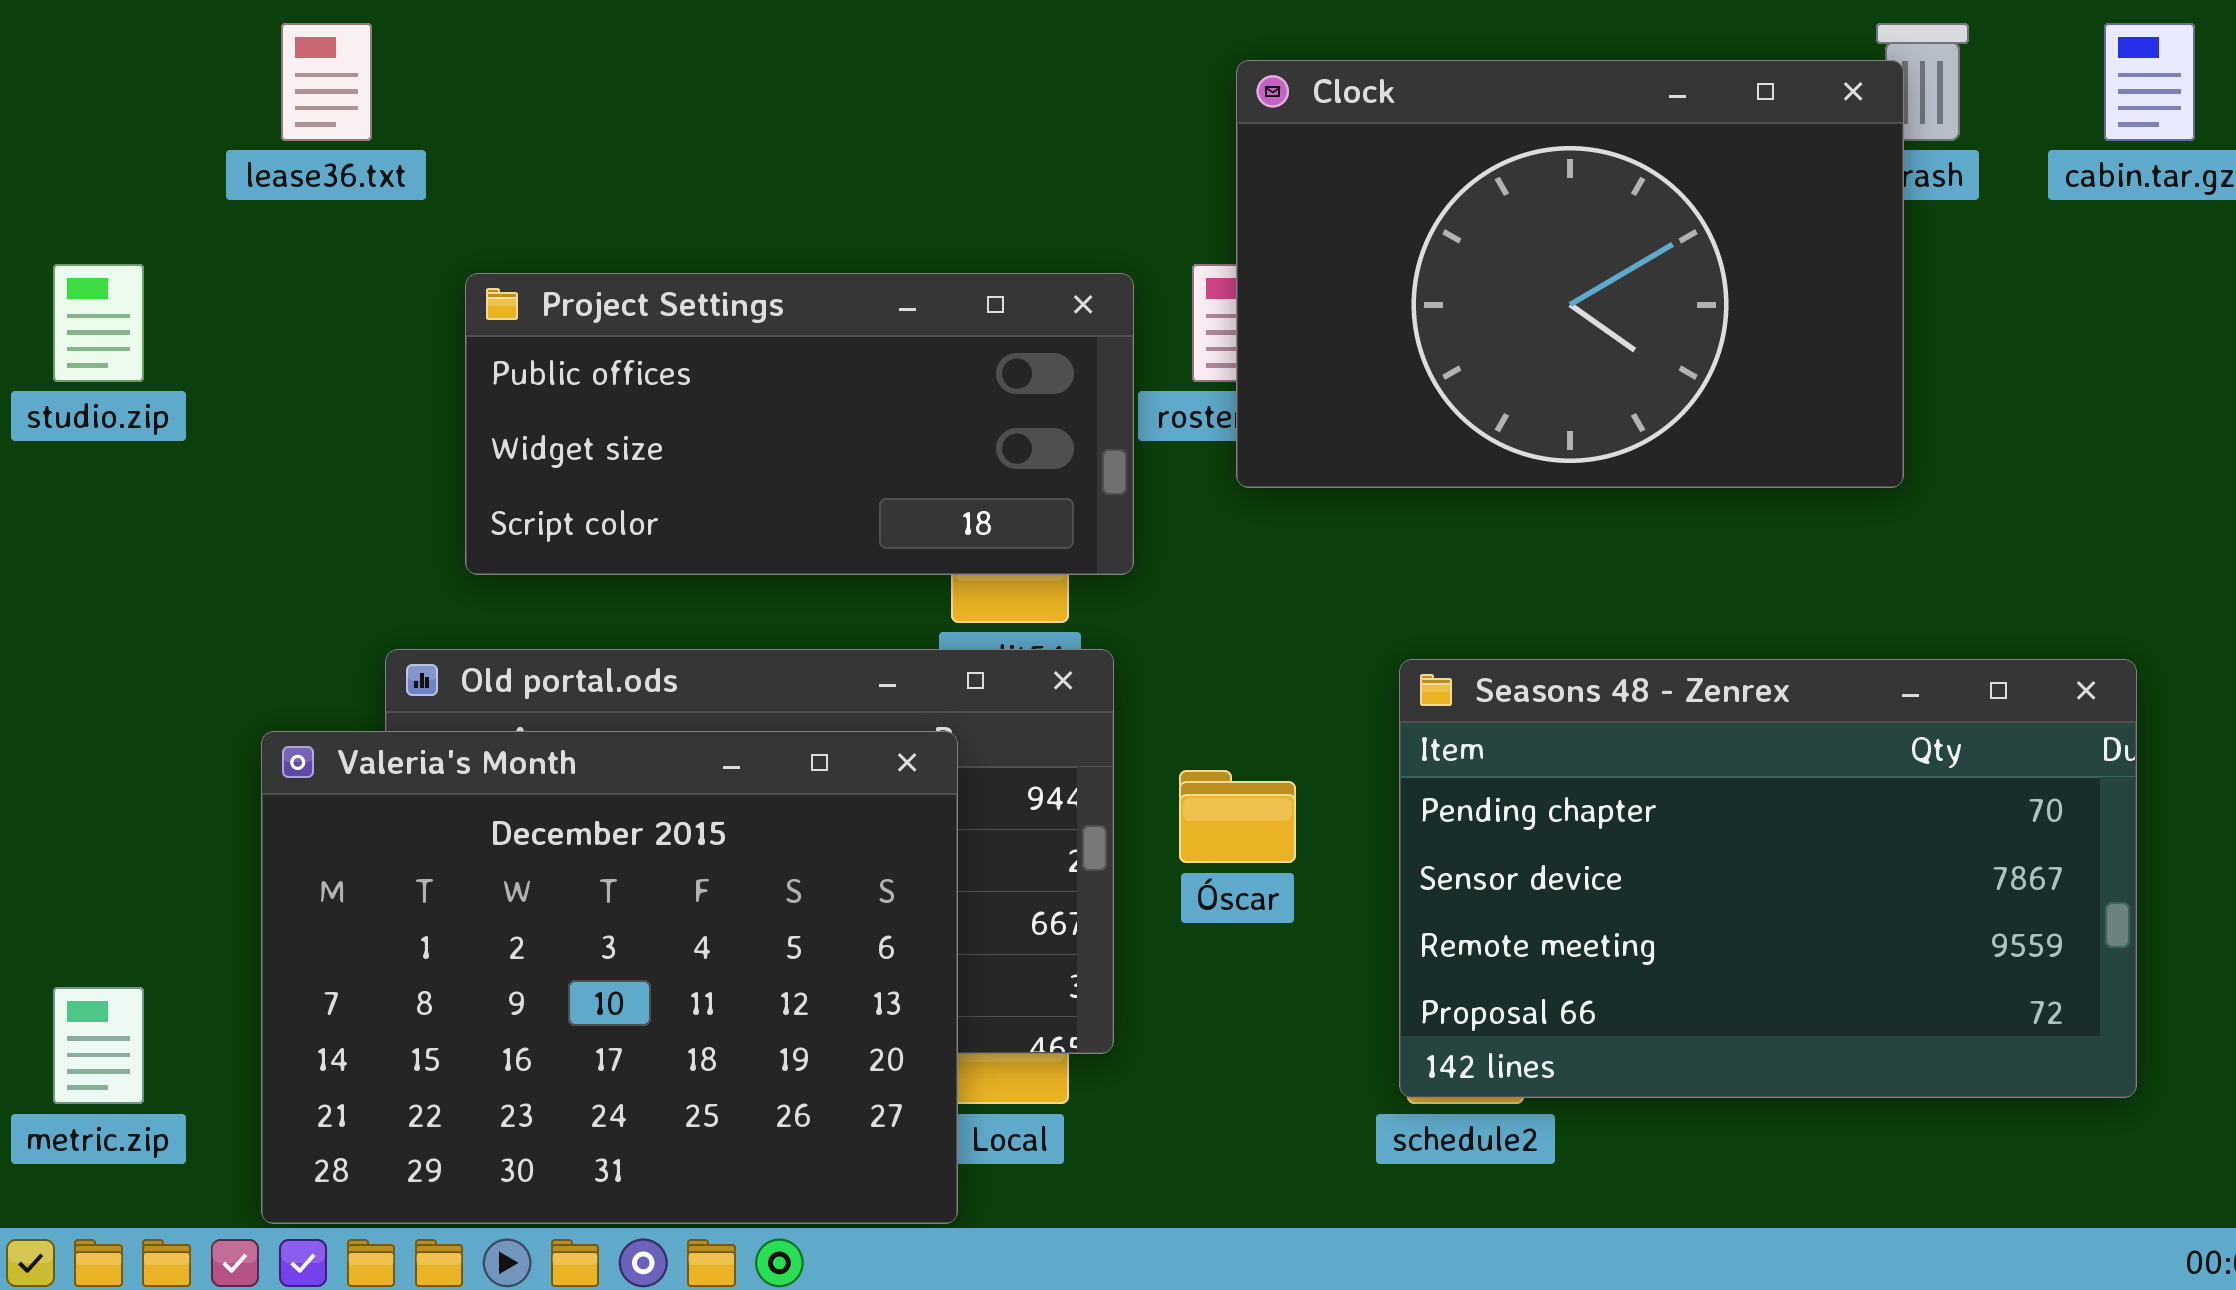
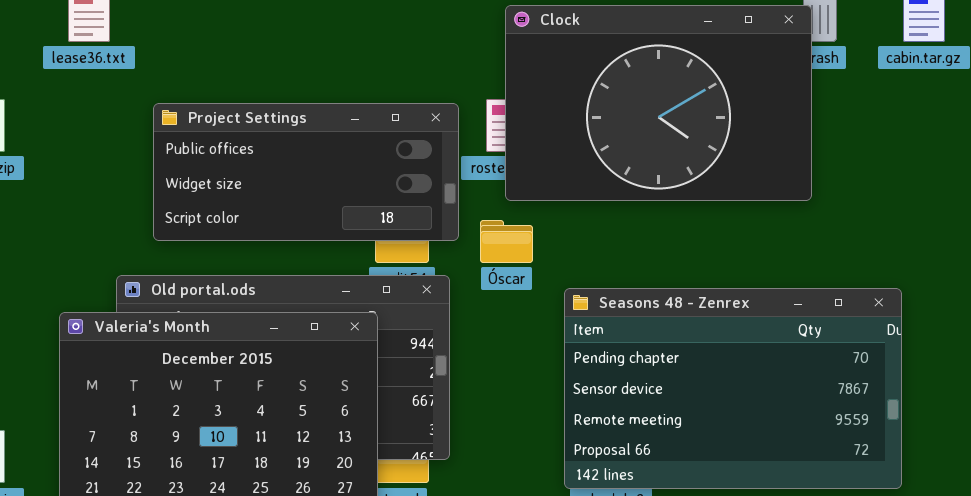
Seasons 48 - Zenrex: [1399,659,2137,1098] -> [564,288,902,489], moved
Óscar: [1179,770,1296,863] -> [480,220,533,263], moved

